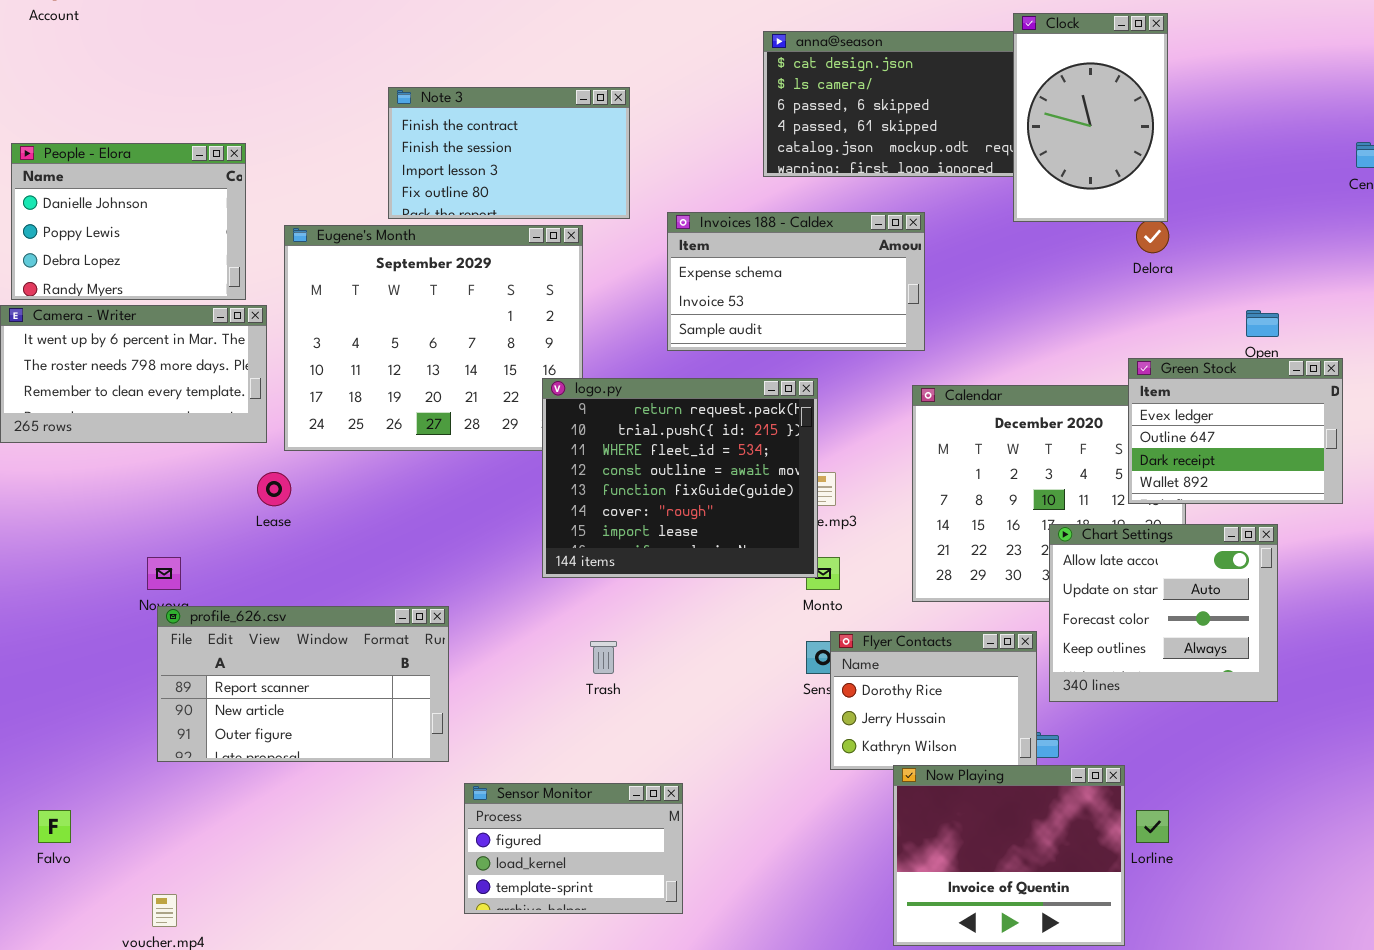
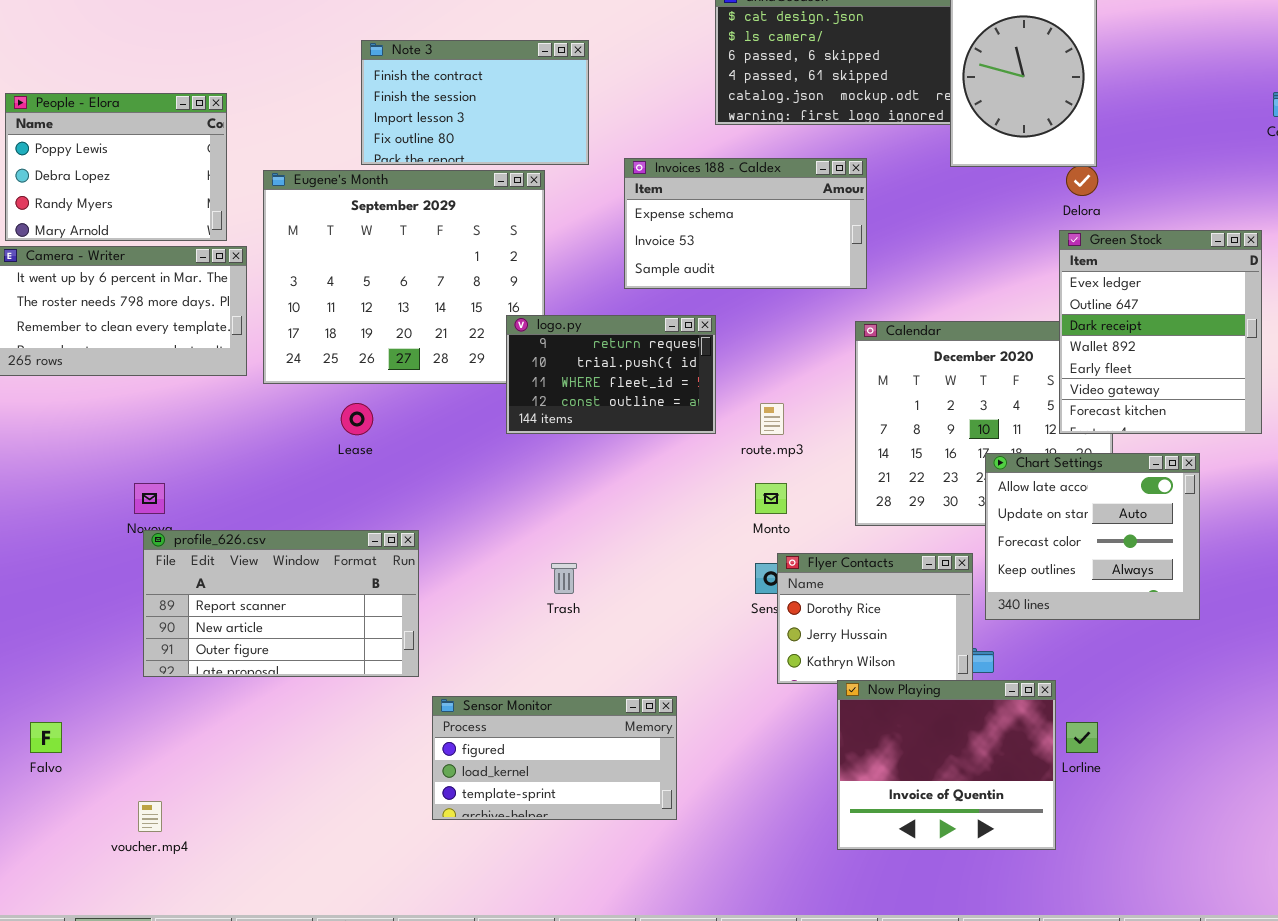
People - Elora: [11,143,246,300] -> [5,93,227,241], scrolled down 1 row
Green Stock: [1128,358,1343,504] -> [1059,230,1262,434], resized
logo.py: [542,378,818,578] -> [506,315,716,434], resized
Lease: [257,472,291,506] -> [341,403,373,435], moved
Sensor Monitor: [464,783,683,914] -> [432,696,677,820], resized

